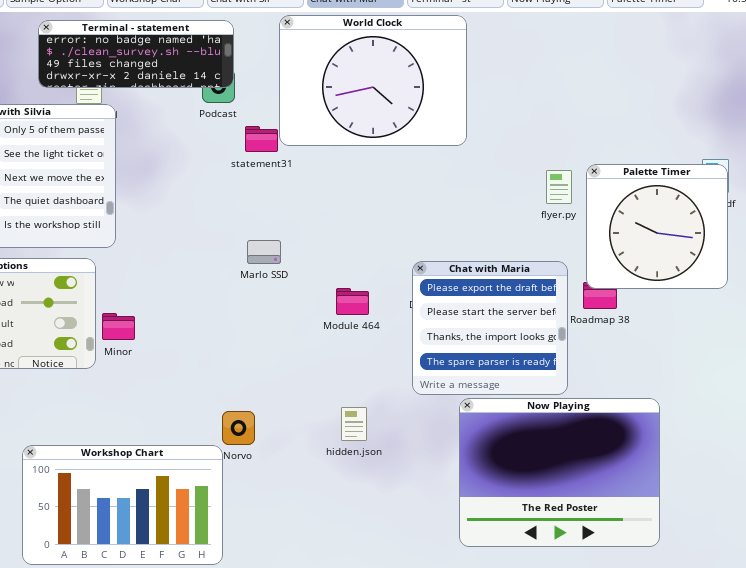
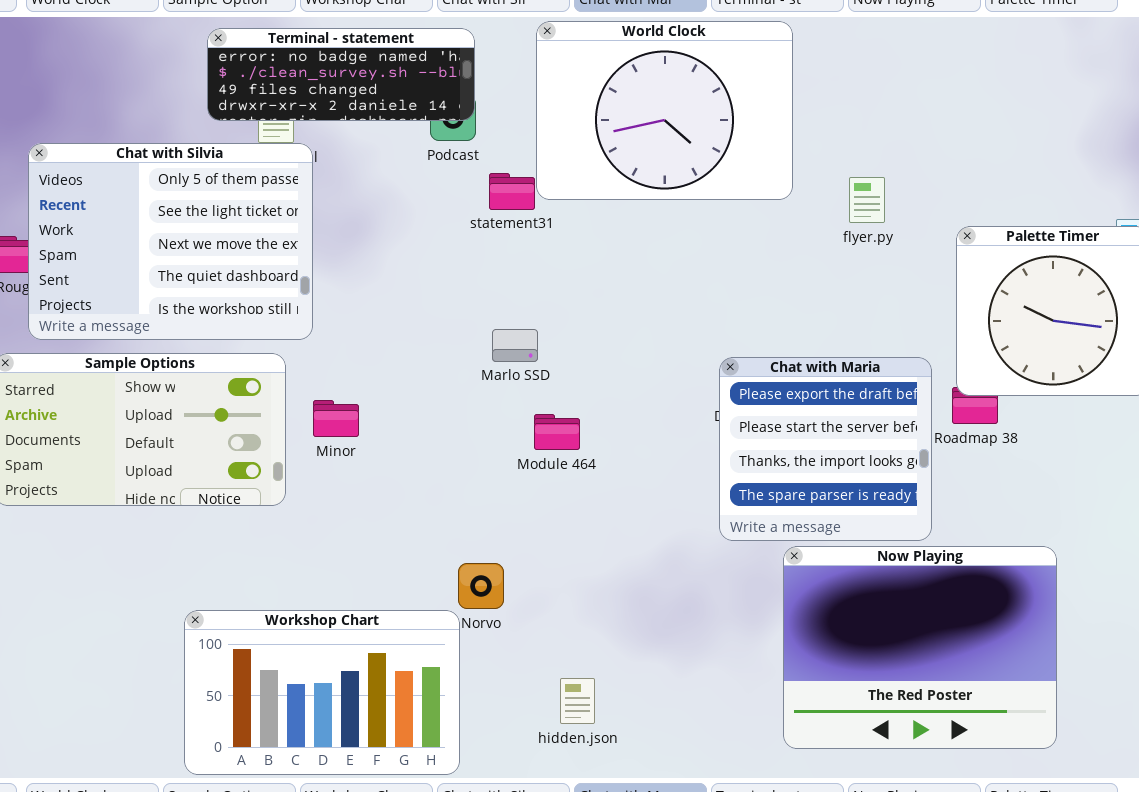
flyer.py: [546,170,572,204] -> [849,177,885,223], moved
Module 464: [336,288,369,315] -> [534,414,580,450], moved
Minor: [102,313,135,340] -> [313,400,359,437], moved
hidden.json: [341,407,367,441] -> [560,678,595,724], moved

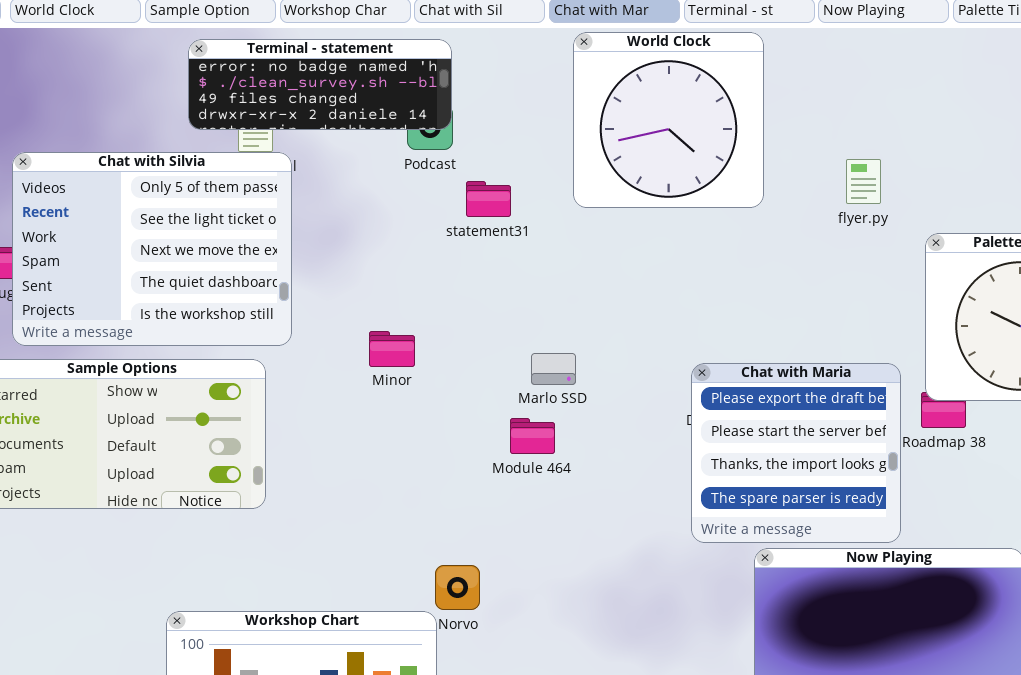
World Clock: [536,21,793,200] -> [573,32,764,208], resized
flyer.py: [849,177,885,223] -> [846,159,881,204], moved
Marlo SSD: [492,329,538,362] -> [531,353,576,385], moved
Minor: [313,400,359,437] -> [369,331,415,367], moved

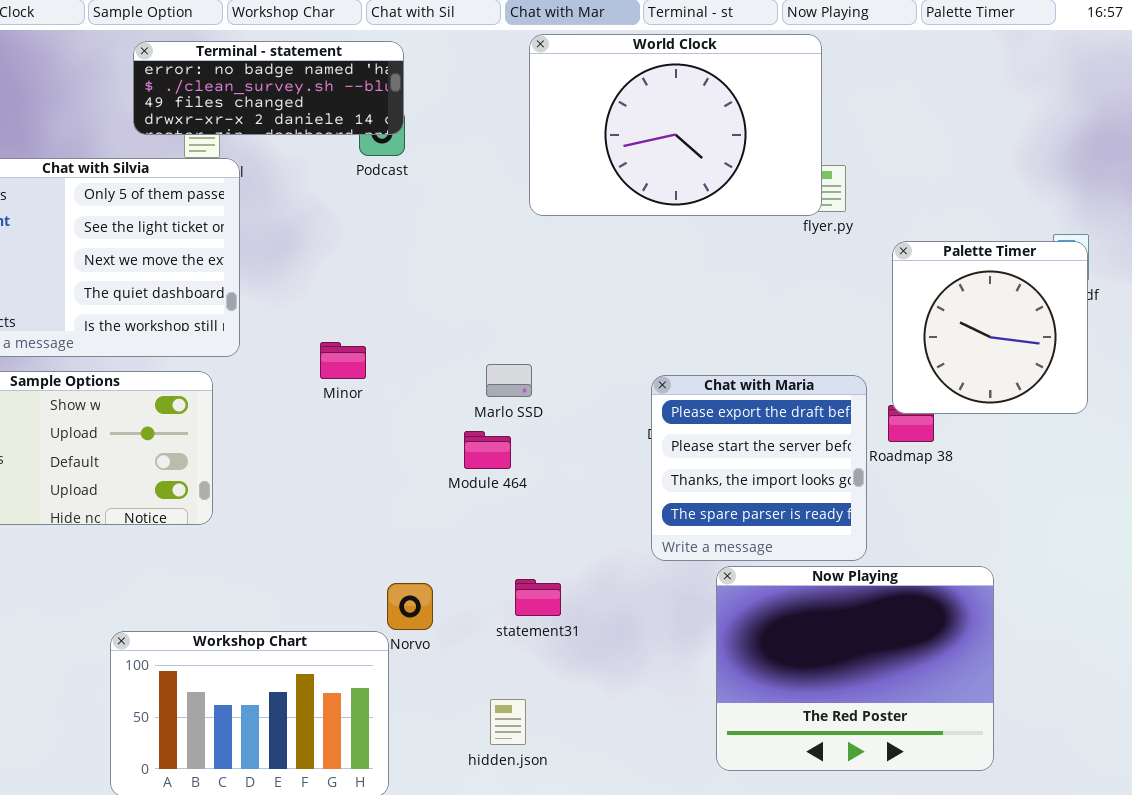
World Clock: [573,32,764,208] -> [529,34,822,216], resized
statement31: [466,181,511,217] -> [515,579,561,616], moved

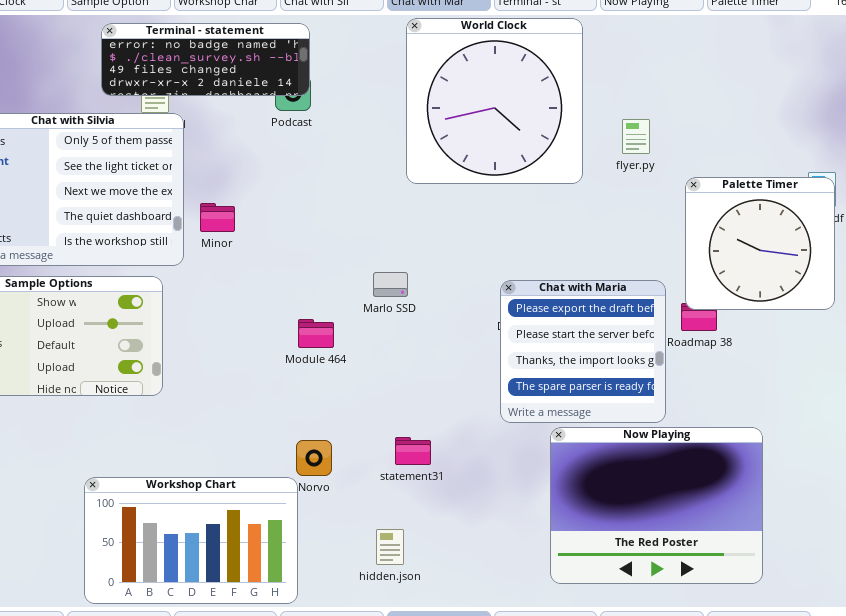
World Clock: [529,34,822,216] -> [406,18,583,184], resized
Minor: [320,342,366,379] -> [200,203,235,232], moved
Module 464: [464,431,511,469] -> [298,319,334,348], moved

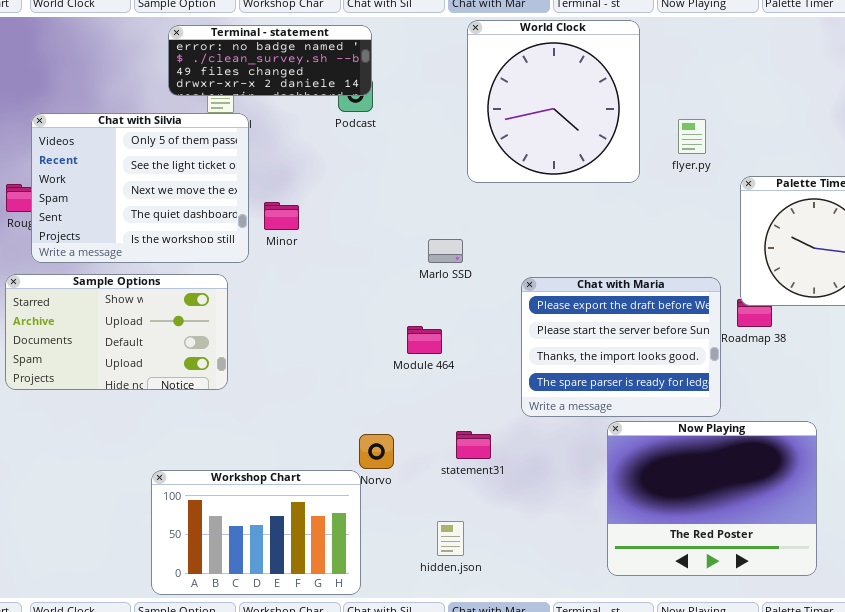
Marlo SSD: [373,272,408,297] -> [428,239,463,263], moved
Chat with Maria: [500,280,666,423] -> [521,277,721,417], resized
Module 464: [298,319,334,348] -> [407,326,442,354], moved

